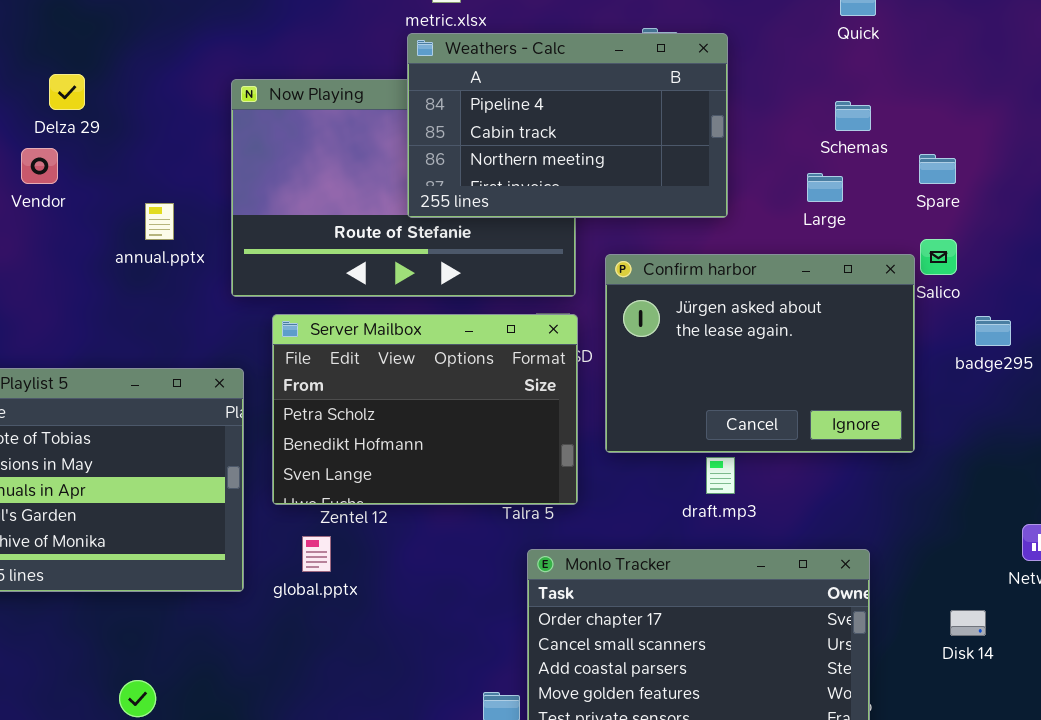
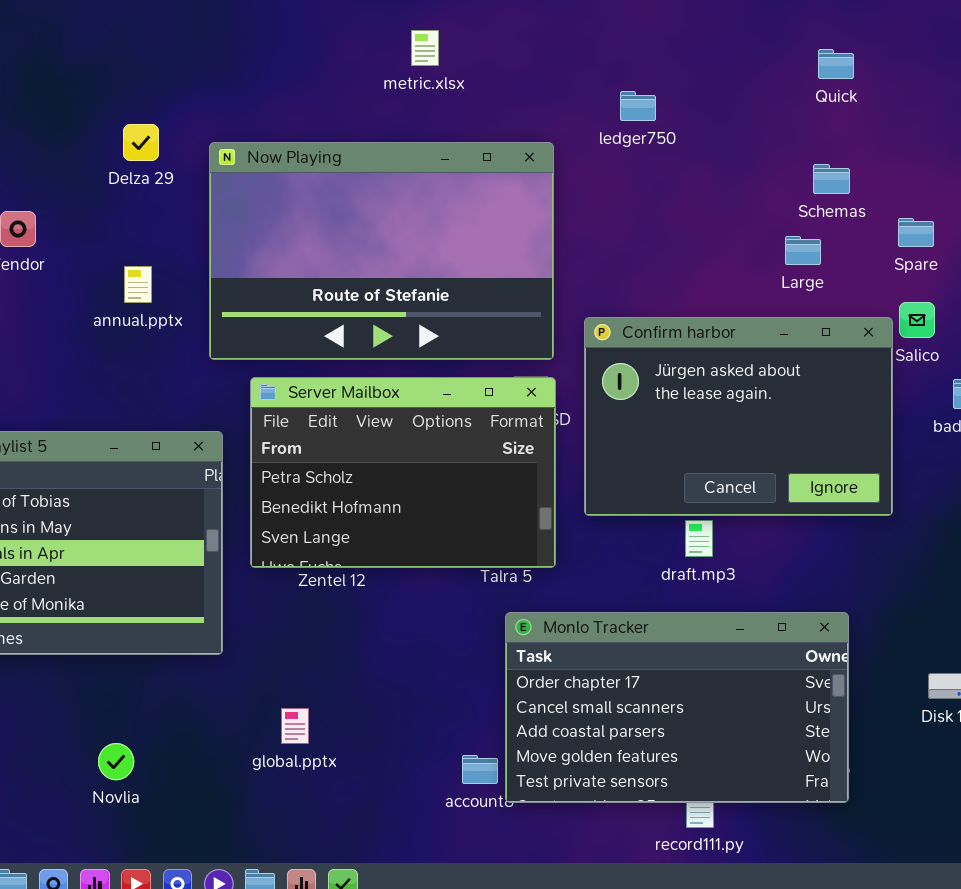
Weathers - Calc: [407,33,728,218] -> none, closed
Delza 29: [49,74,85,110] -> [123,124,159,161], moved
global.pptx: [302,536,331,572] -> [281,708,309,744], moved

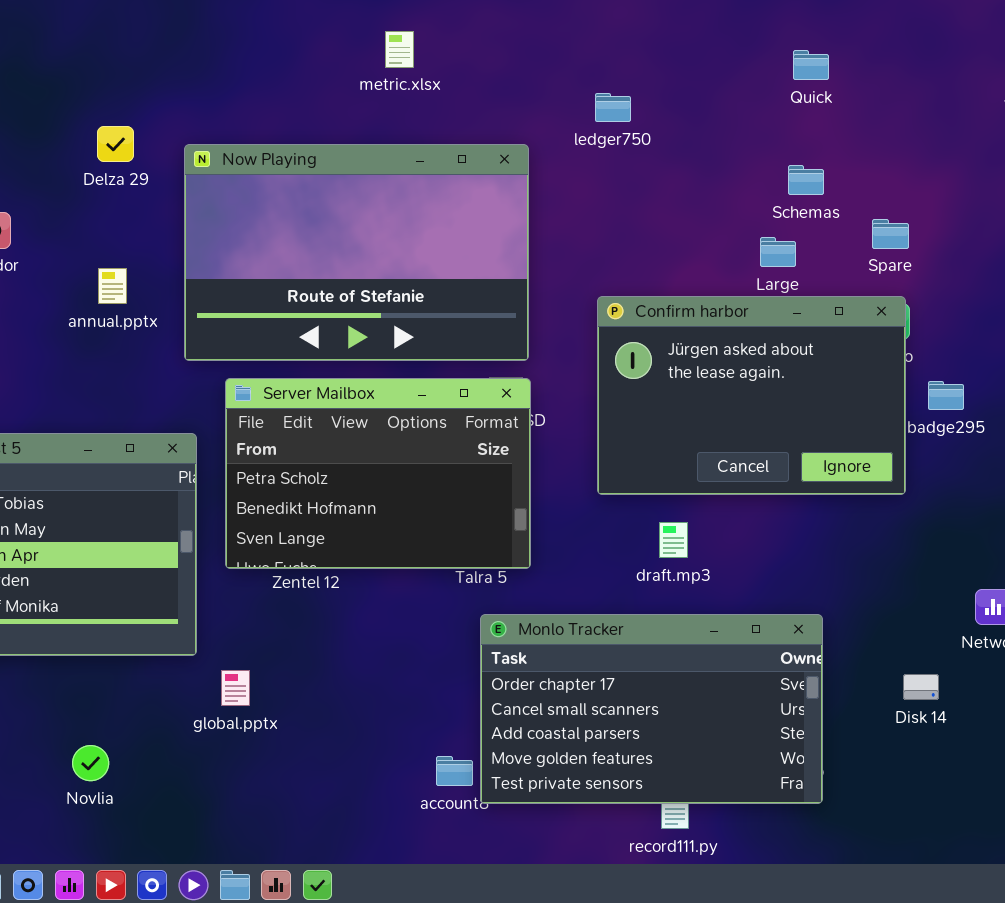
Confirm harbor: [584,317,893,516] -> [597,296,906,495], moved
global.pptx: [281,708,309,744] -> [221,670,250,706], moved

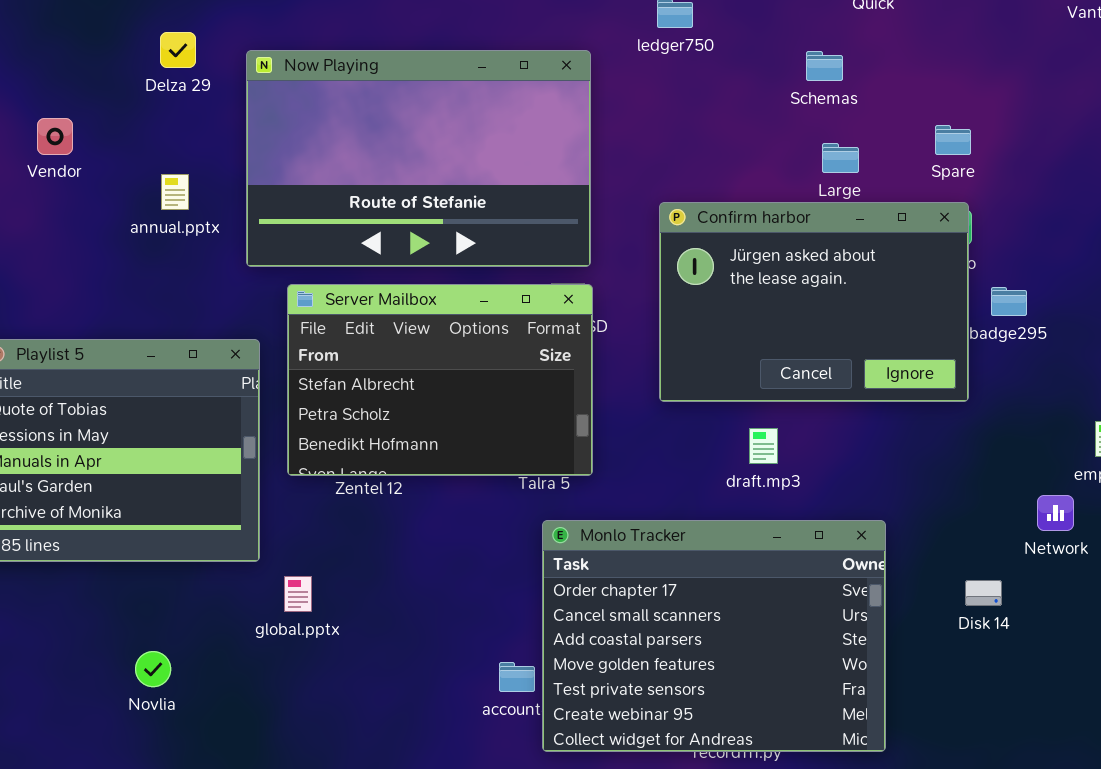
Schemas: [788,165,824,195] -> [806,51,843,81], moved
Server Mailbox: [225,378,531,569] -> [287,284,593,476], scrolled up 1 row
draft.mp3: [659,522,688,558] -> [749,428,778,464], moved
Monlo Tracker: [480,614,823,804] -> [542,520,886,752], resized

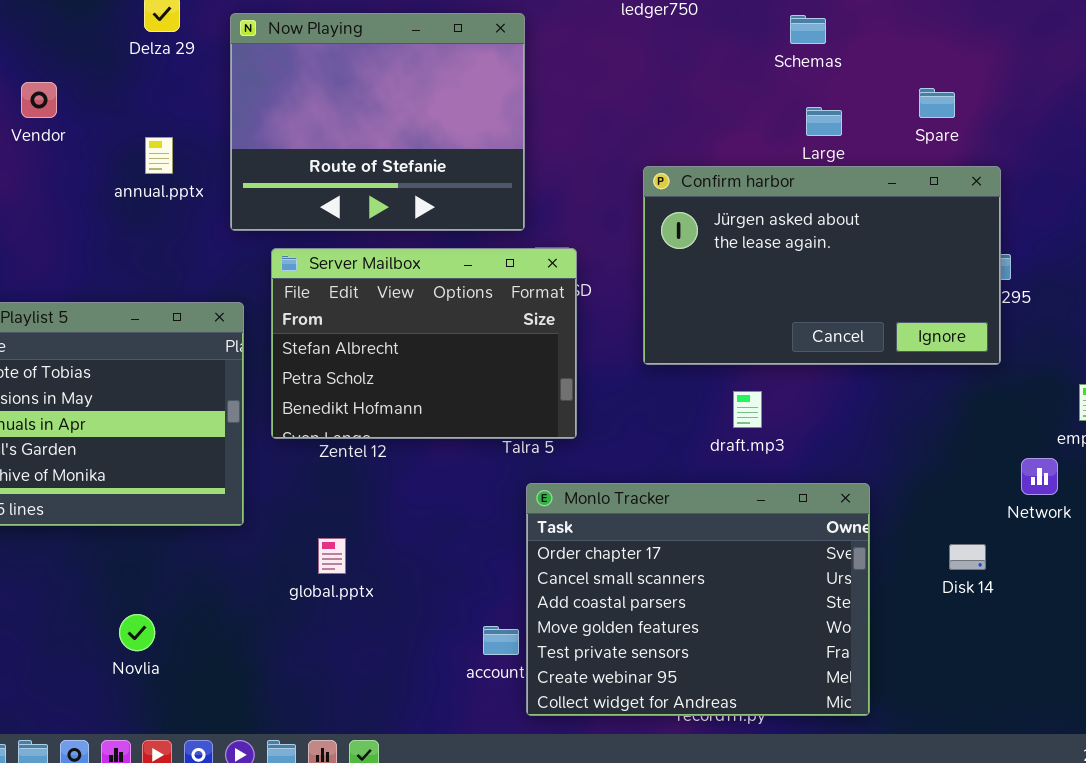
Now Playing: [246,50,591,267] -> [230,13,525,231], resized
Confirm harbor: [659,202,969,402] -> [643,166,1001,365], resized
global.pptx: [284,576,312,612] -> [318,538,346,574], moved

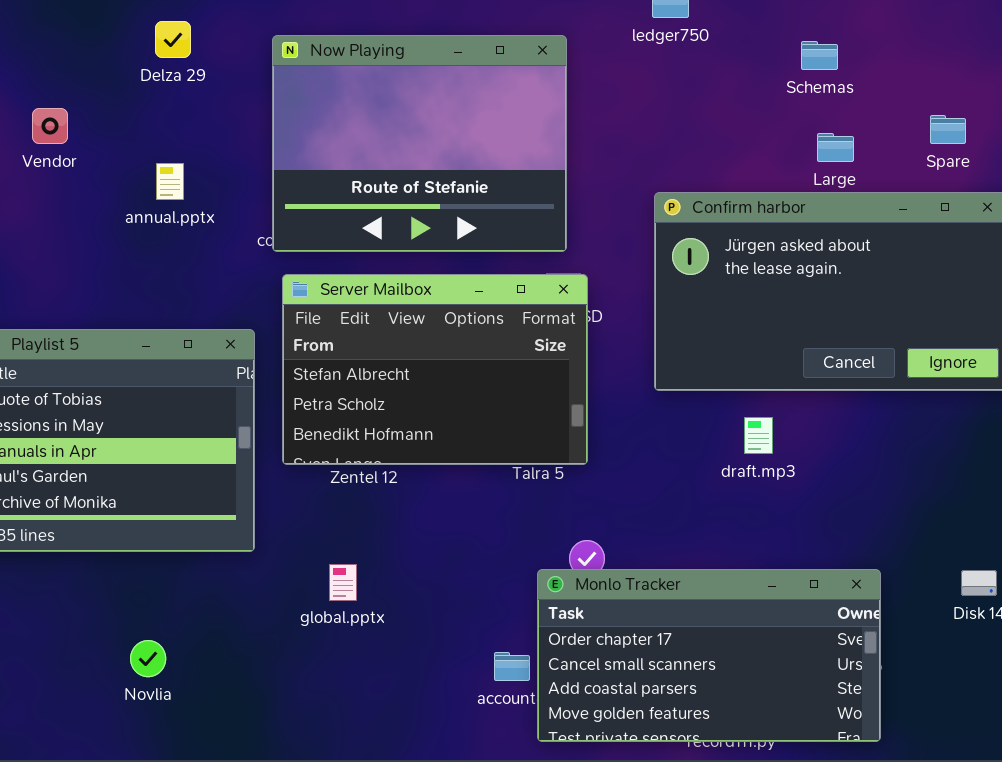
Now Playing: [230,13,525,231] -> [272,35,567,252], moved
Monlo Tracker: [526,483,870,716] -> [537,569,881,742], resized

